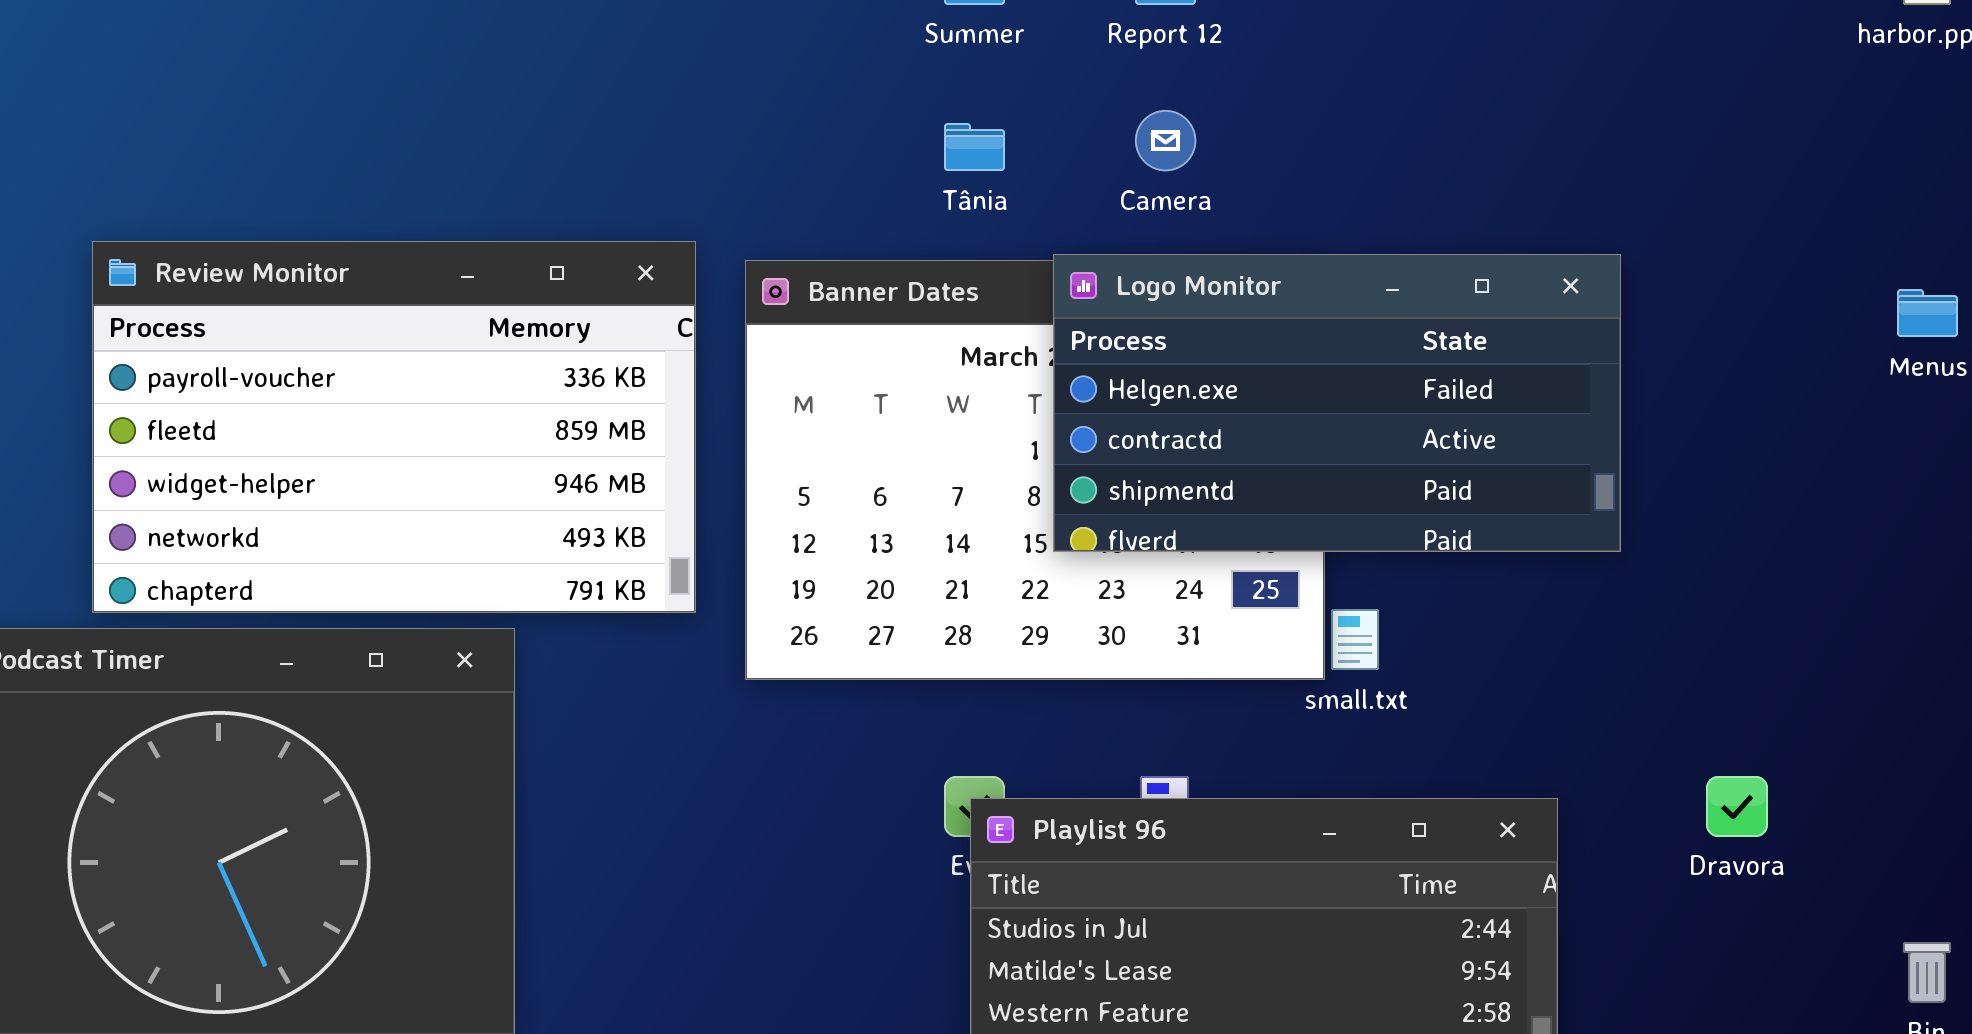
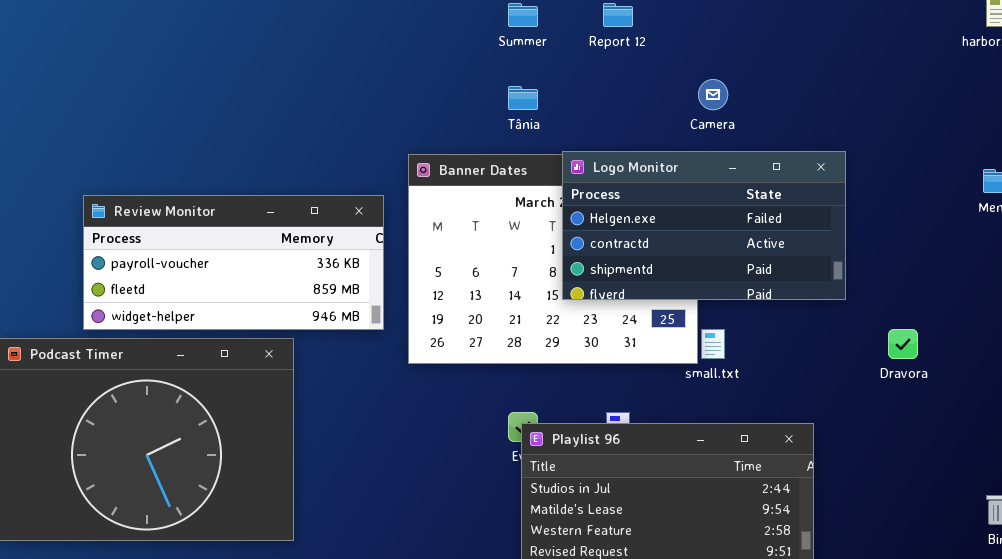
Camera: [1135,110,1196,171] -> [698,79,728,110], moved
Review Monitor: [92,241,696,613] -> [83,195,384,330], resized
Dravora: [1706,776,1768,837] -> [888,329,918,359], moved

